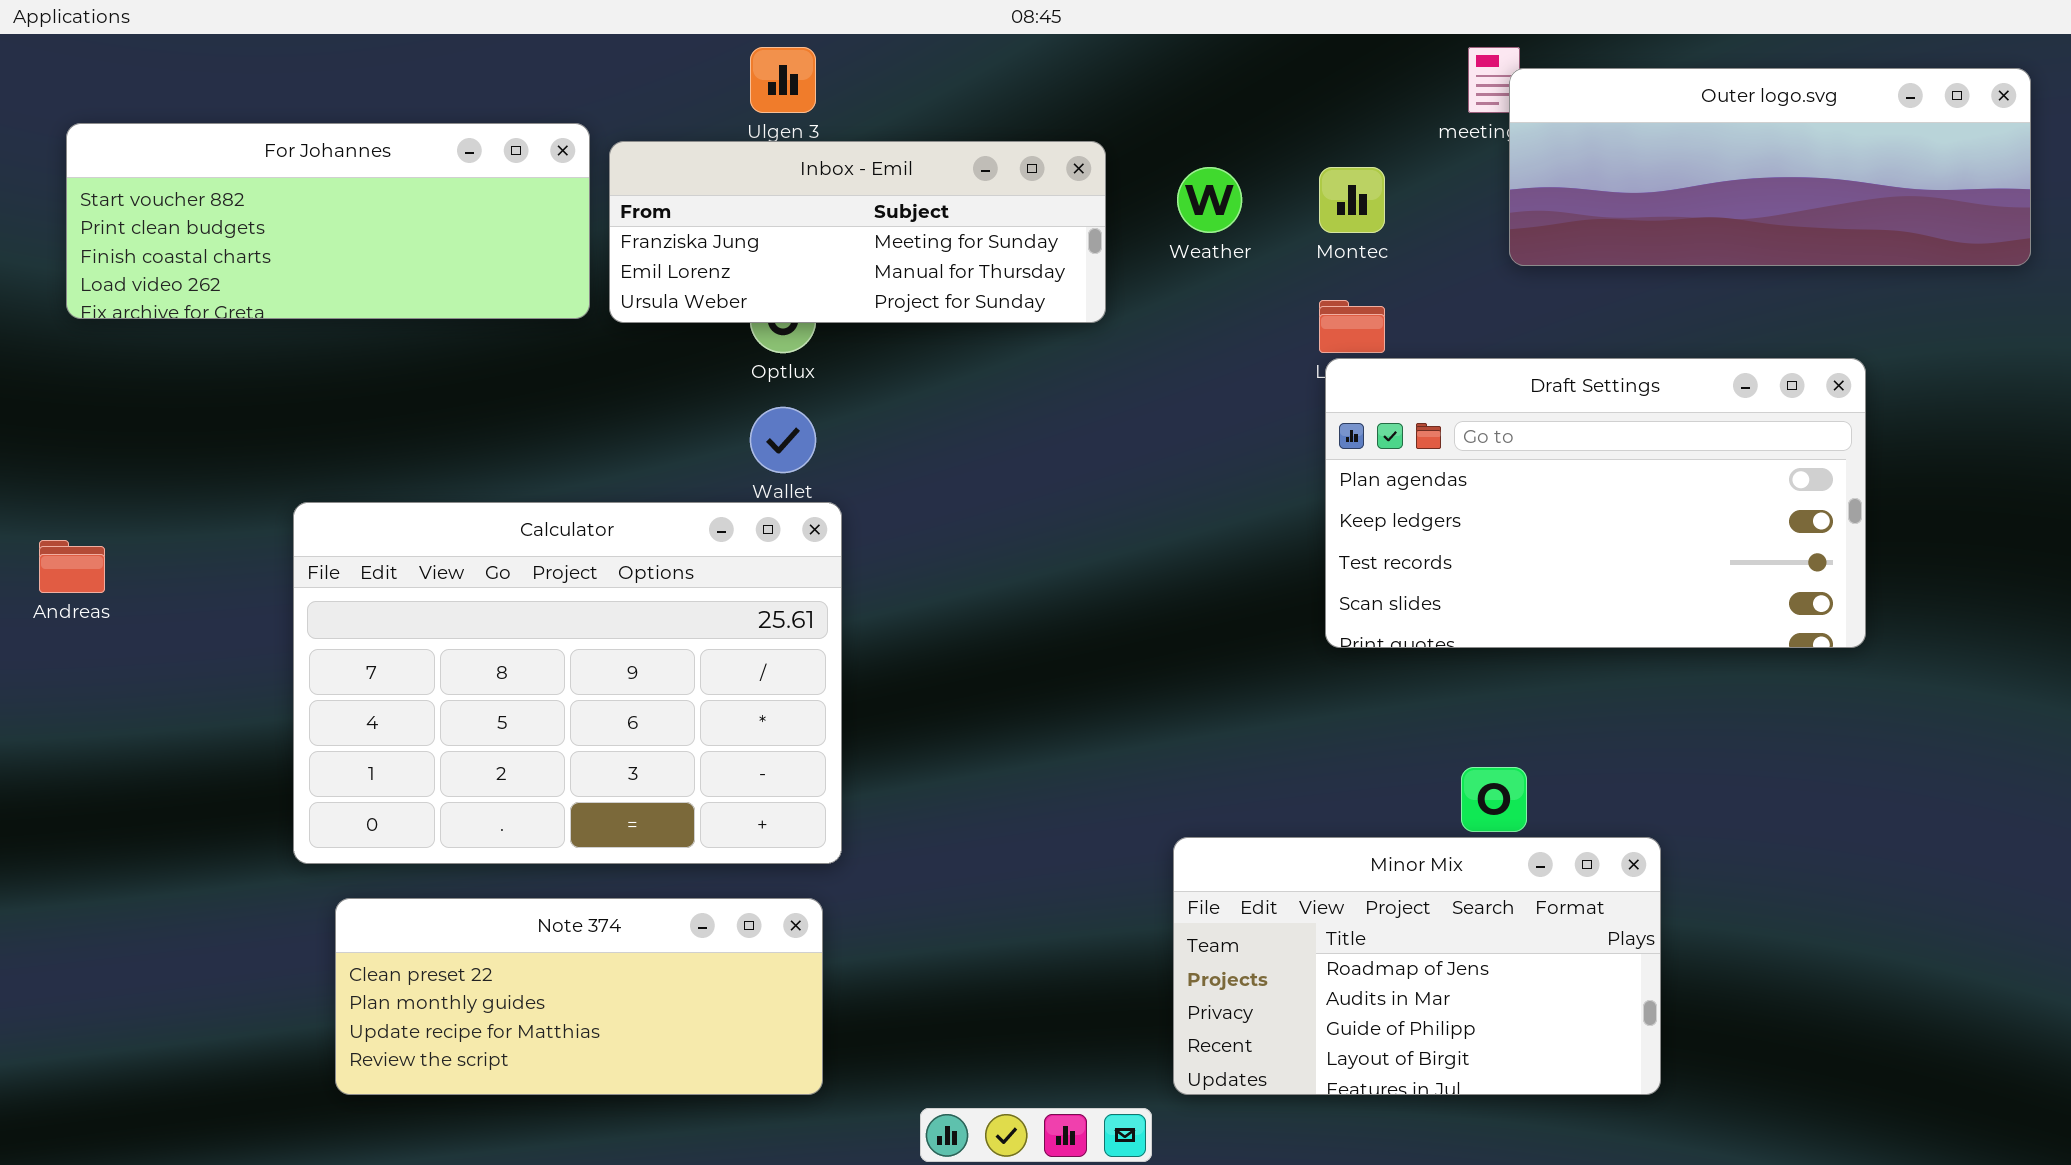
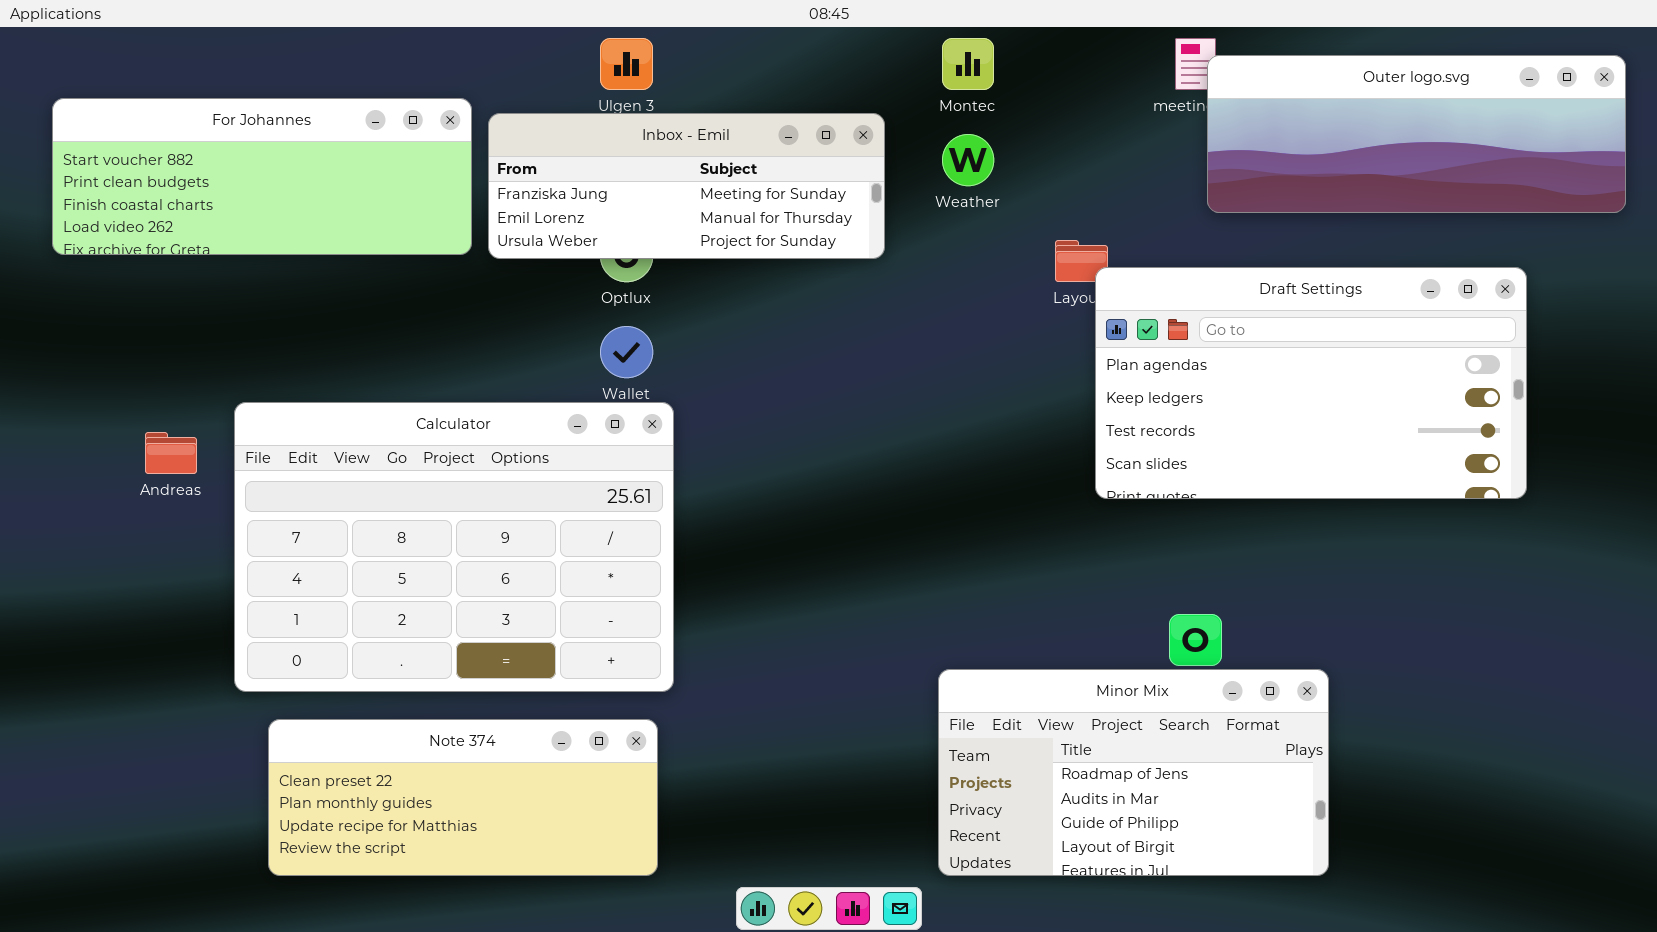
Montec: [1319,167,1385,233] -> [942,38,994,90], moved
Draft Settings: [1325,358,1866,648] -> [1095,267,1527,499], moved
Andreas: [39,540,105,593] -> [145,432,197,474], moved

